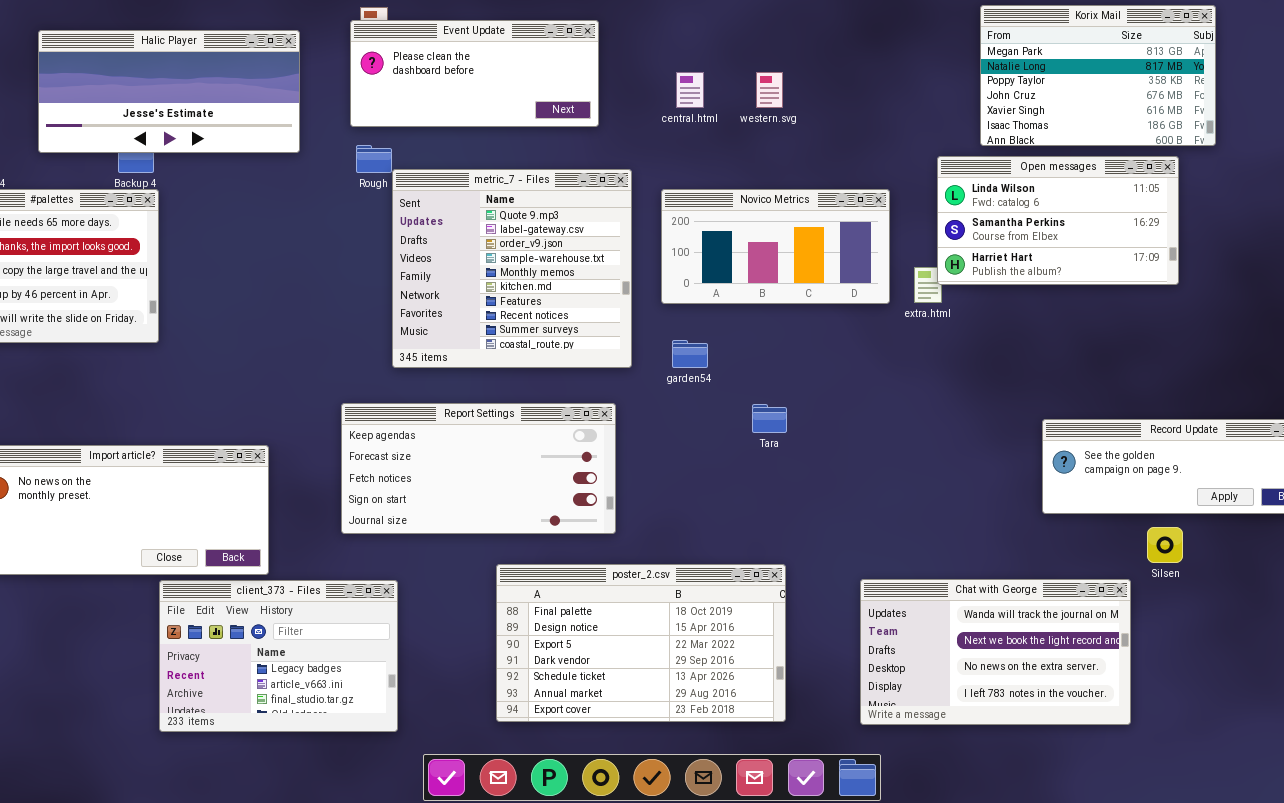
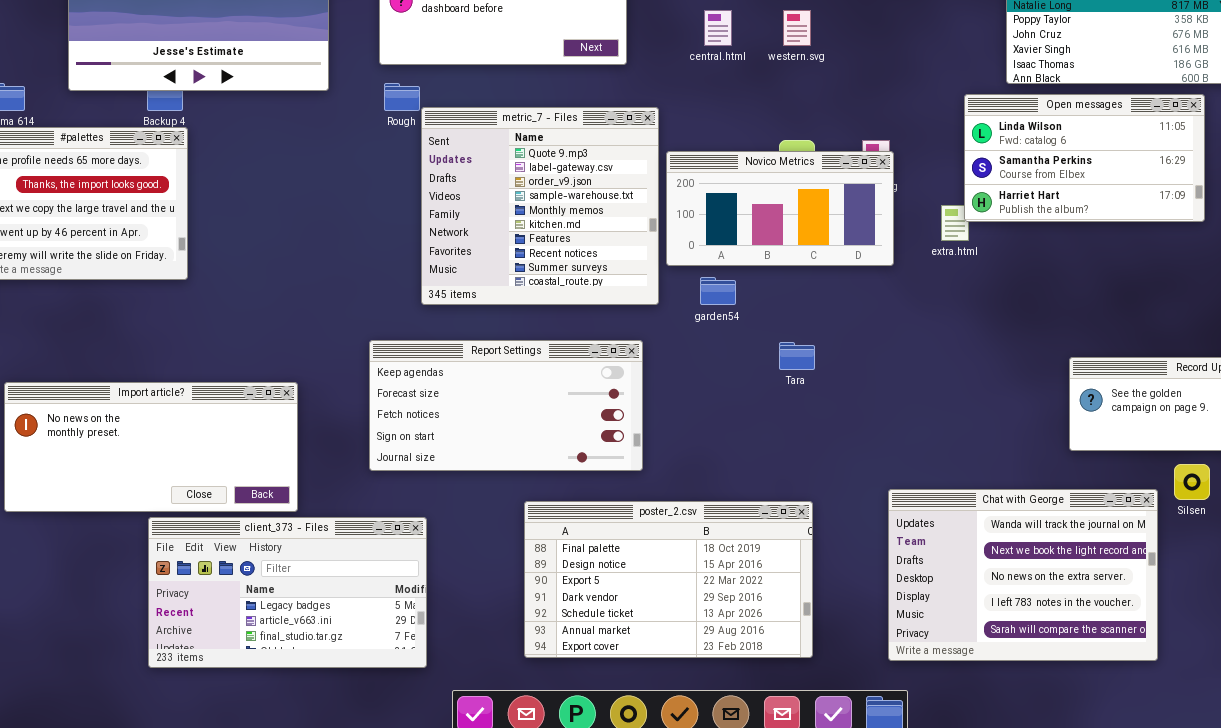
Novico Metrics: [661,189,890,304] -> [666,151,894,266], moved
Chat with George: [860,579,1131,725] -> [888,489,1158,661], resized
client_373 - Files: [159,580,398,732] -> [148,517,427,668], resized

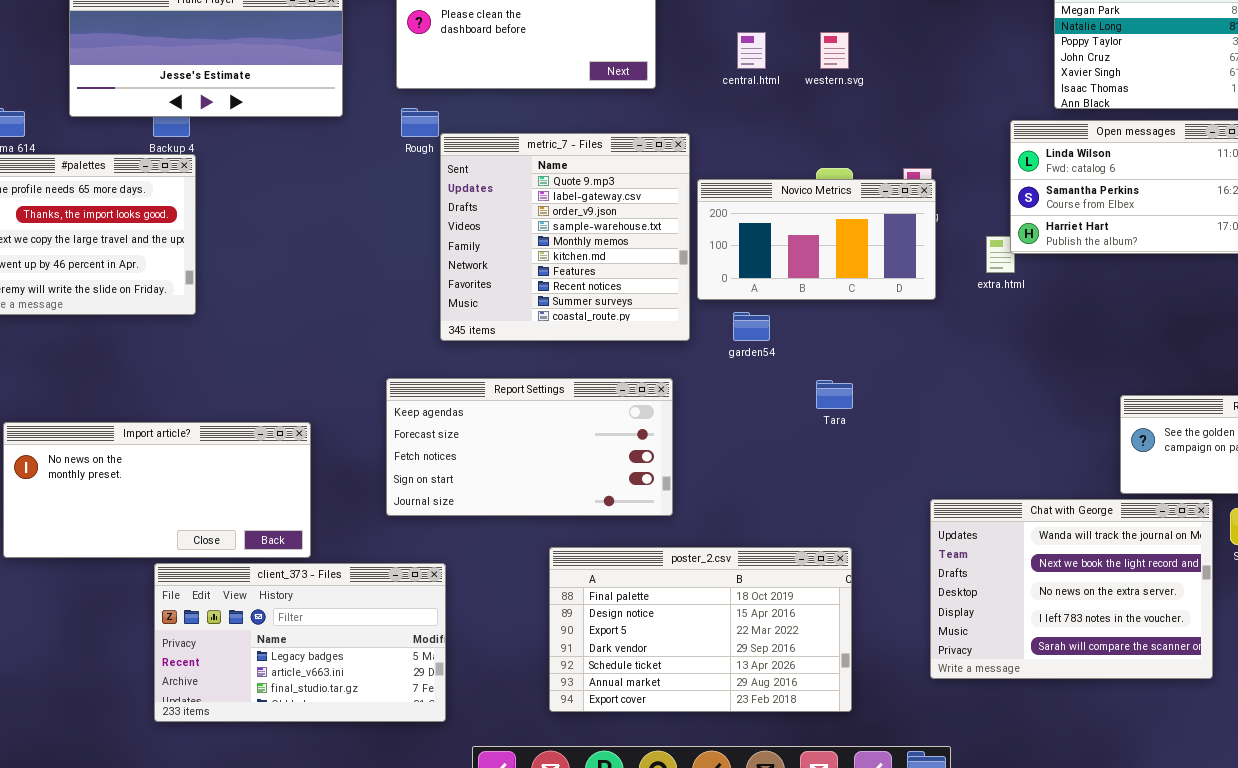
Chat with George: [888,489,1158,661] -> [930,499,1213,679], moved

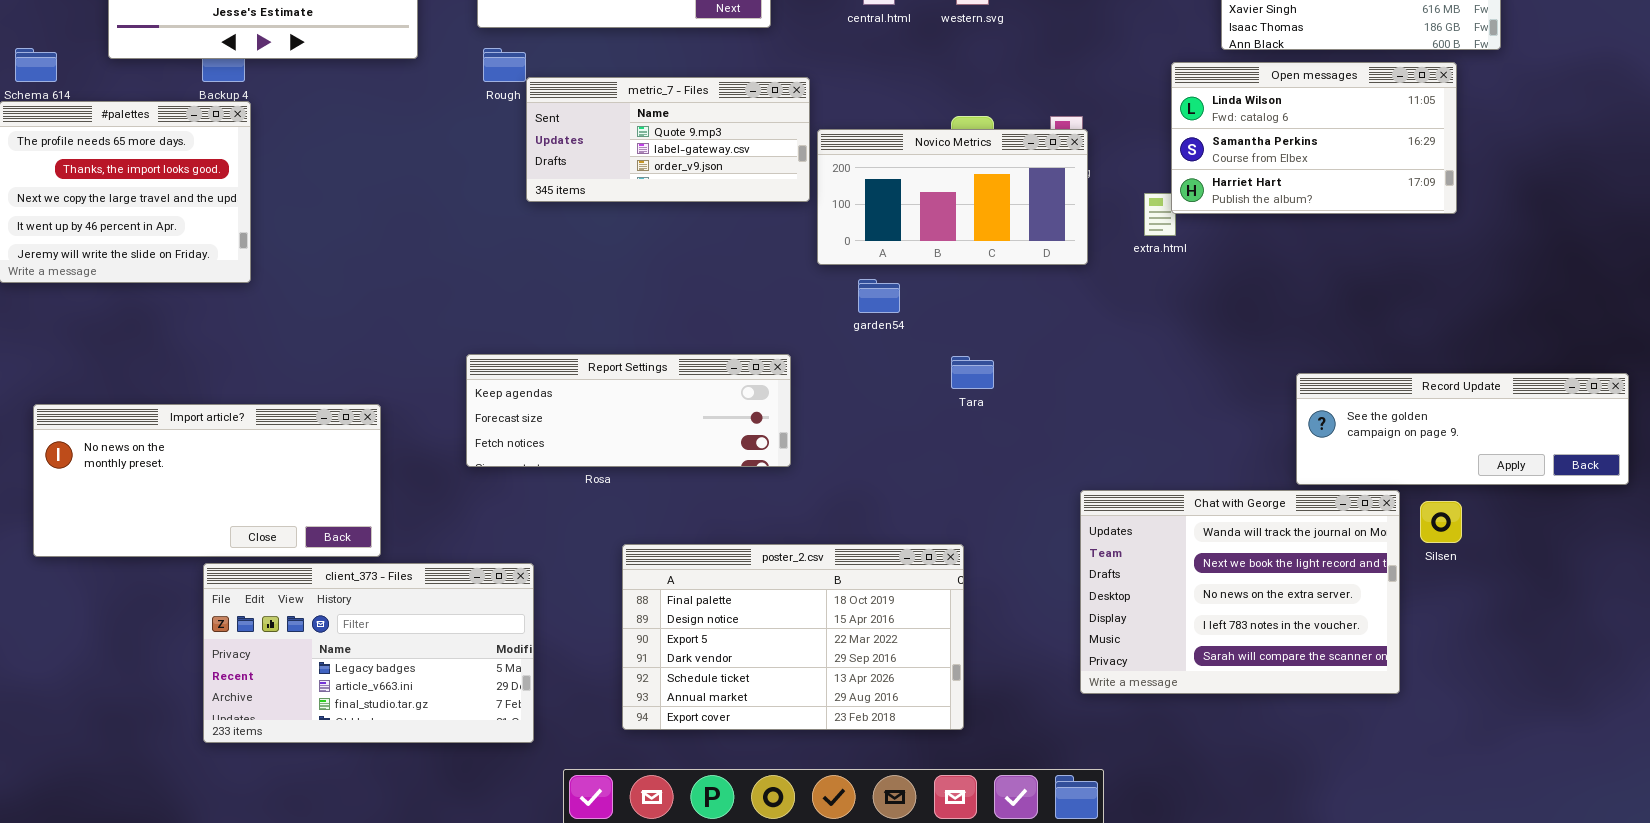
metric_7 - Files: [440,133,690,341] -> [526,77,810,202], resized
Report Settings: [386,378,673,516] -> [466,354,791,467], resized
poster_2.csv: [549,547,852,712] -> [622,544,964,730], moved

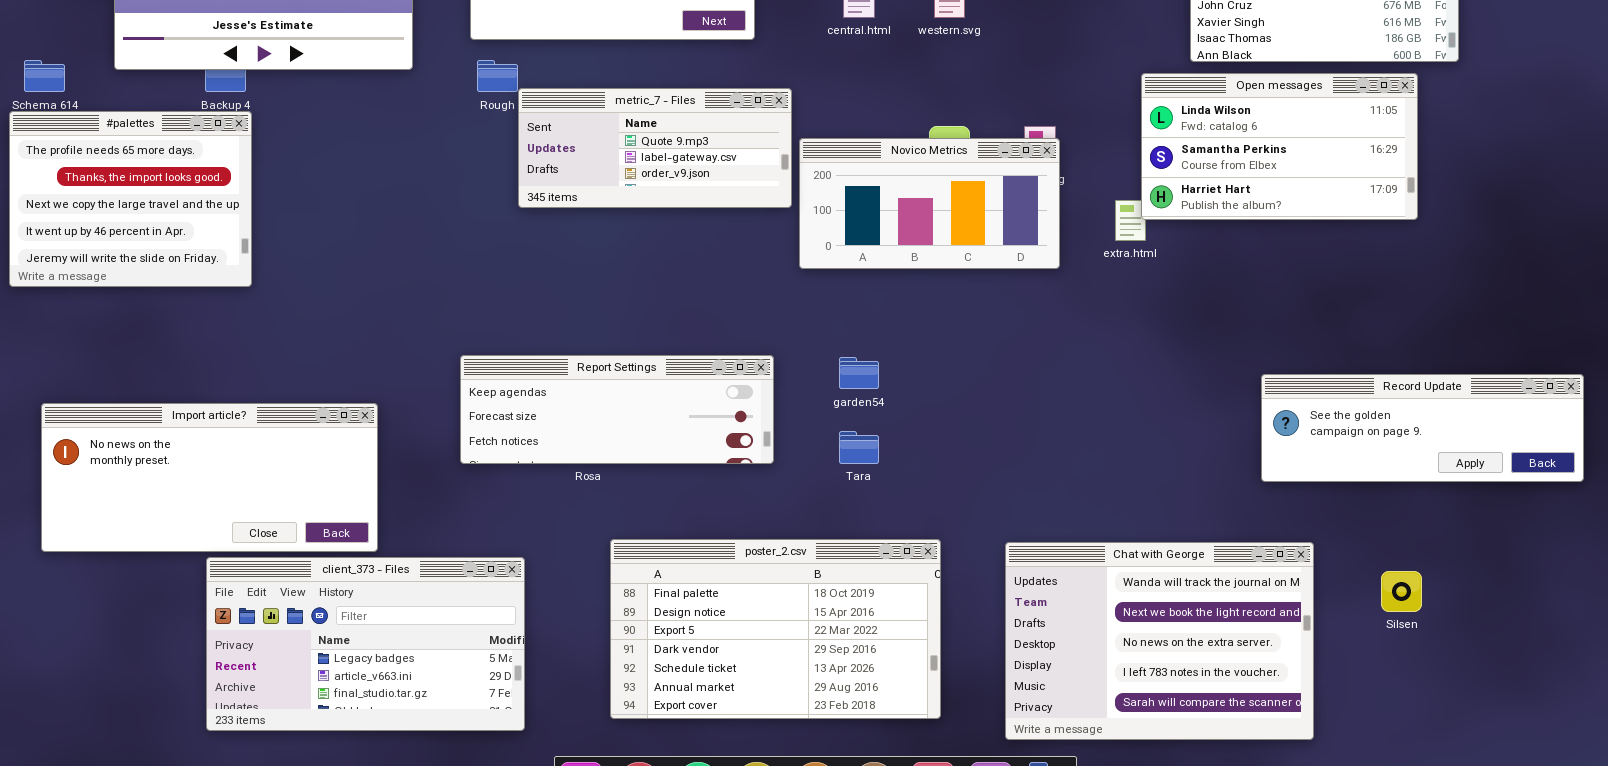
garden54: [858,279,900,313] -> [839,357,879,389], moved
Tara: [951,356,994,389] -> [839,431,879,464], moved
Chat with George: [1080,490,1400,694] -> [1005,542,1314,740], moved
Silsen: [1420,501,1462,543] -> [1381,571,1422,612], moved

